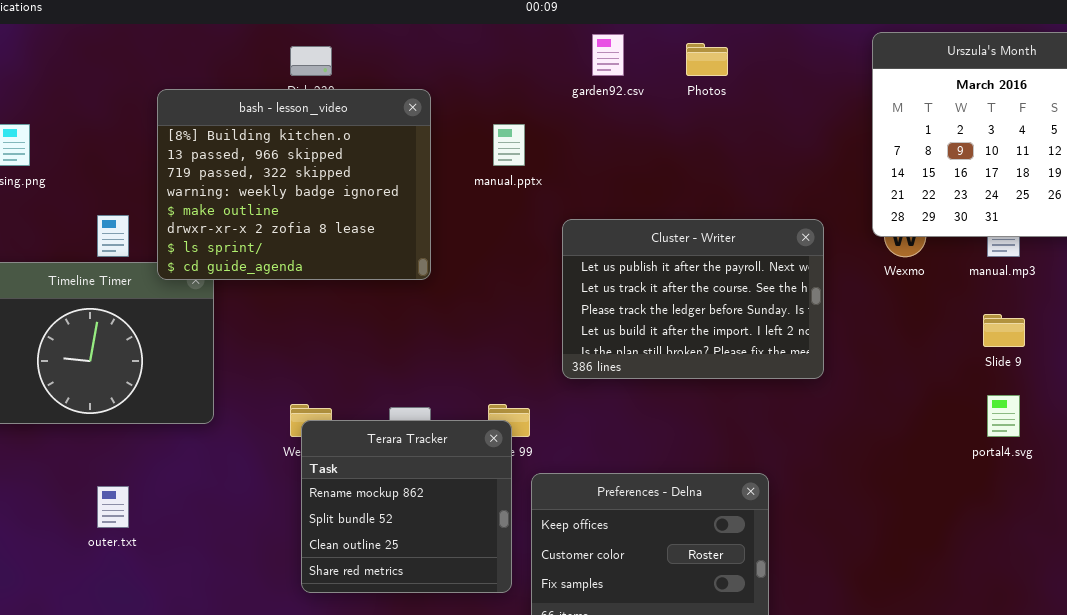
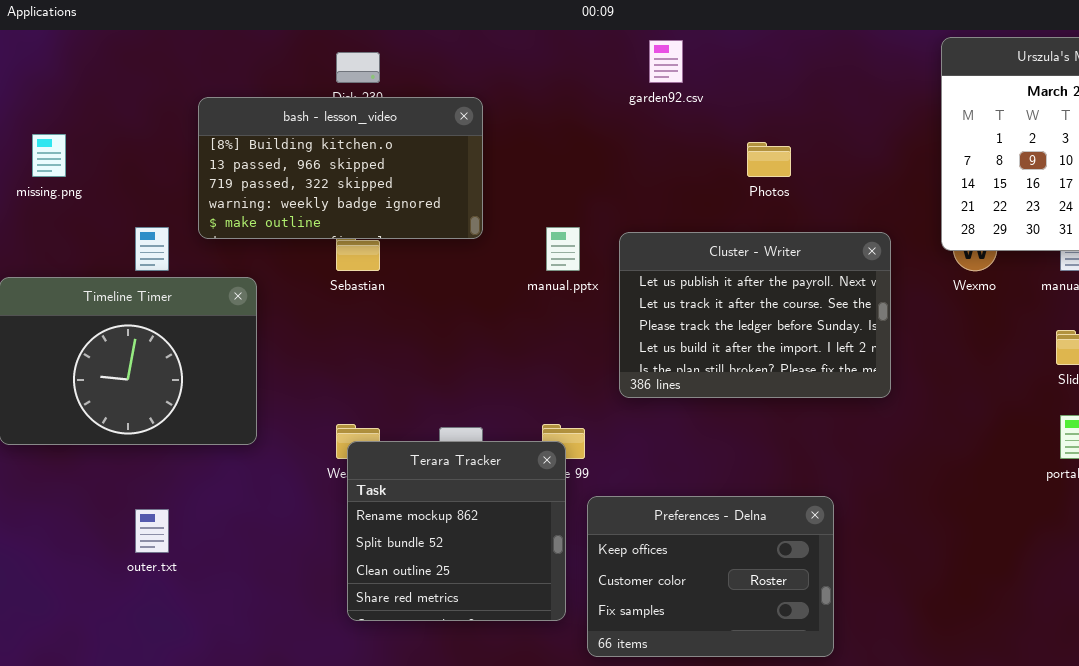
Photos: [686,43,728,76] -> [747,142,791,177], moved
bash - lesson_video: [157,89,431,280] -> [198,97,483,239], resized
manual.pptx: [493,124,525,166] -> [546,227,580,271], moved

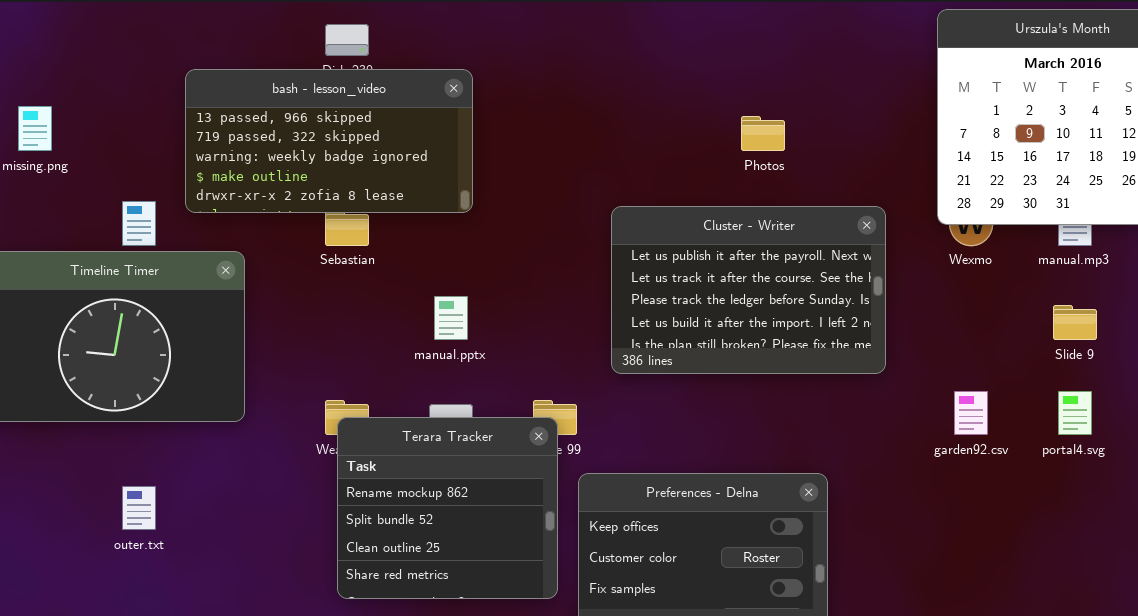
garden92.csv: [649,40,683,83] -> [954,391,988,435], moved
bash - lesson_video: [198,97,483,239] -> [185,69,473,213], scrolled down 1 row
manual.pptx: [546,227,580,271] -> [434,296,468,340], moved

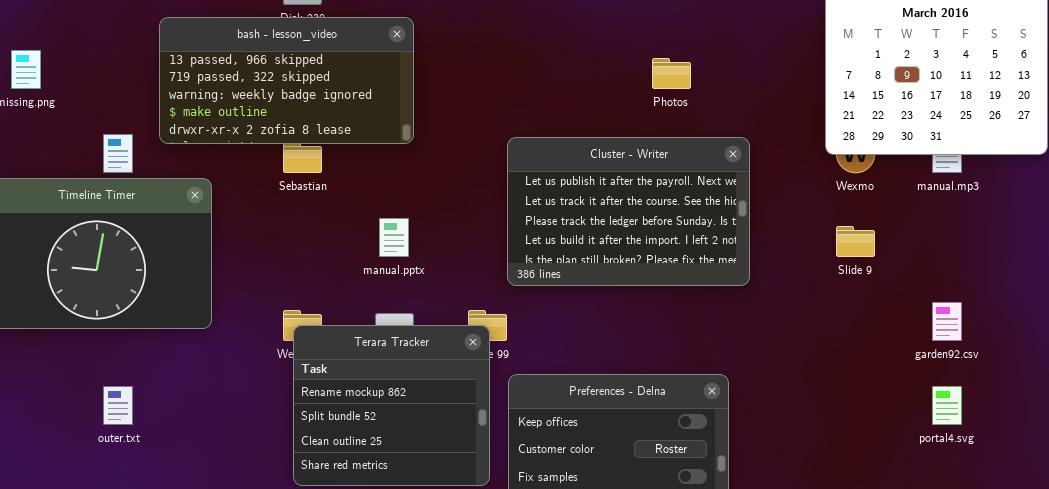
Cluster - Writer: [611,206,886,374] -> [507,137,750,286], moved
Slide 9: [1053,305,1097,340] -> [836,226,875,257], moved
garden92.csv: [954,391,988,435] -> [932,302,962,341], moved
portal4.svg: [1058,391,1092,435] -> [932,386,962,425], moved

